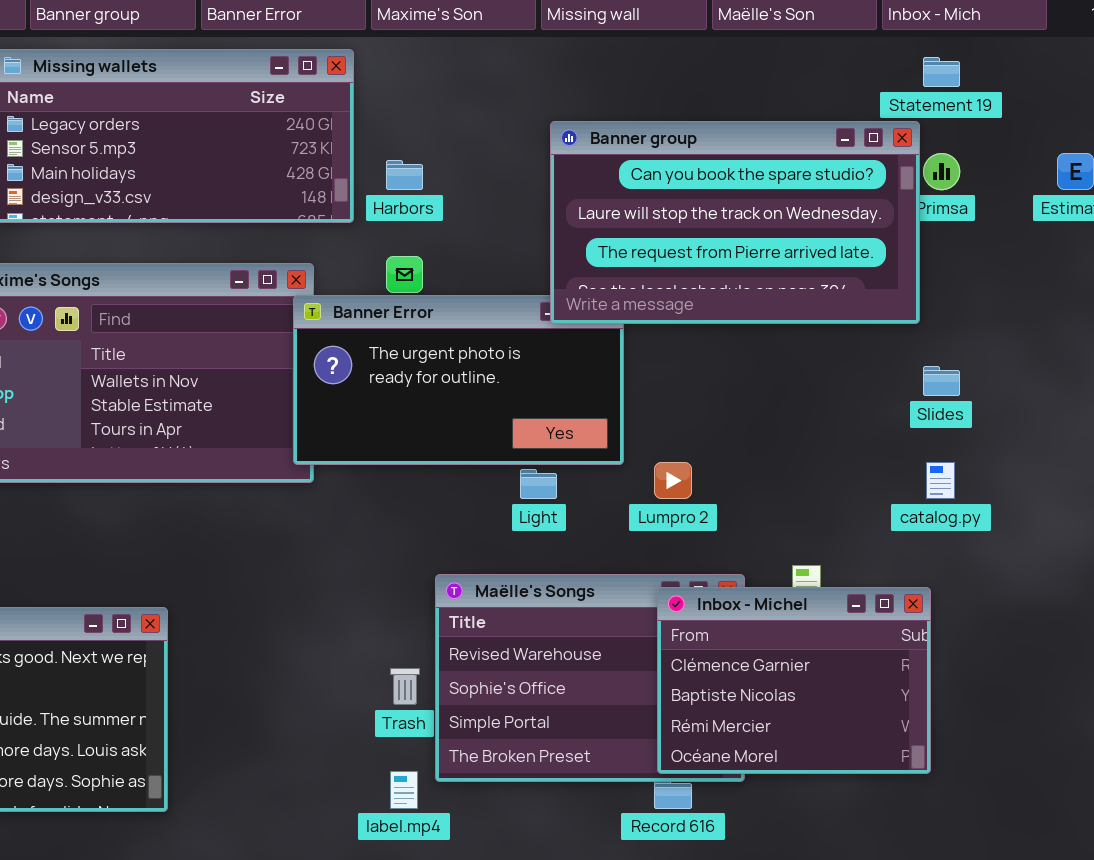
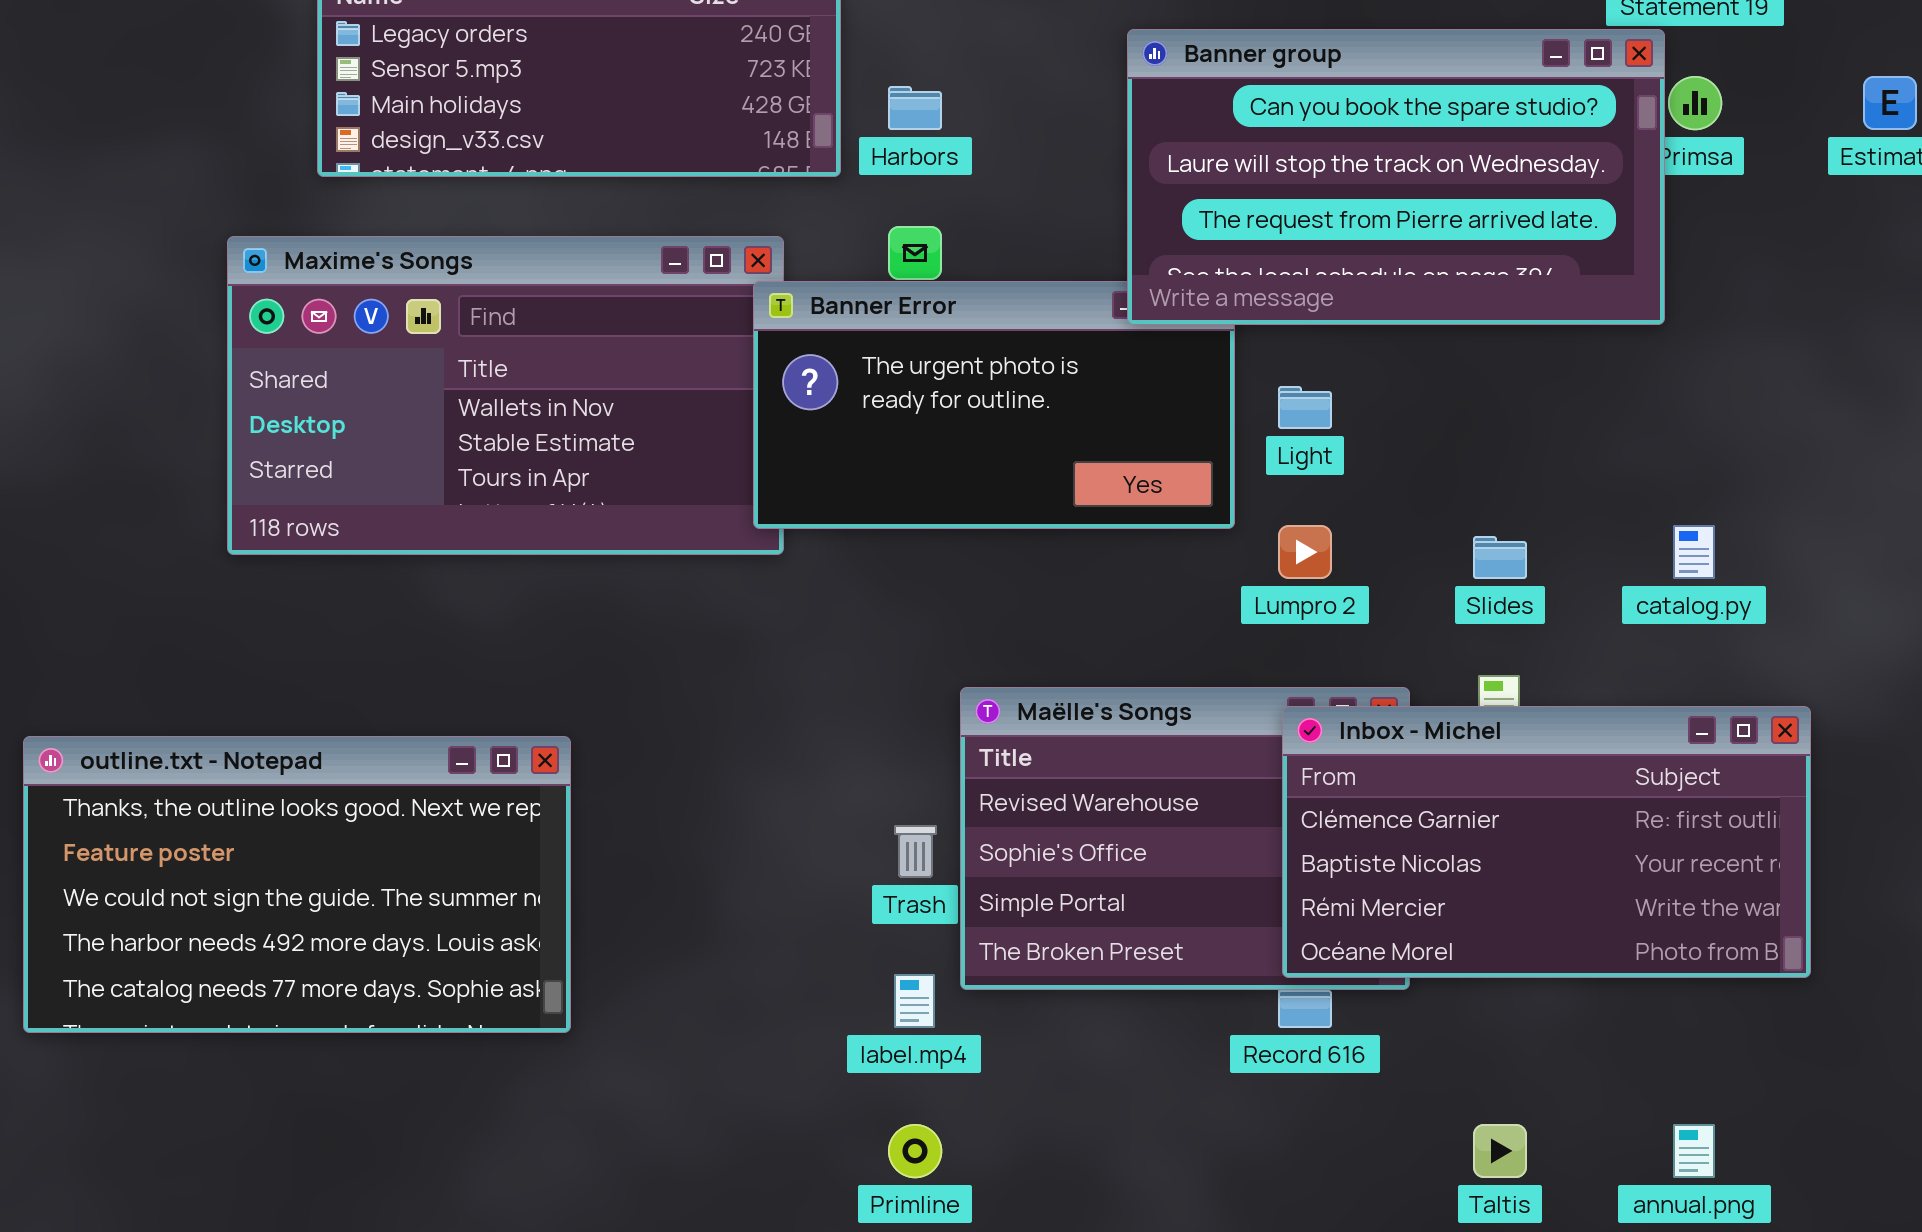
Slides: [923,366,960,396] -> [1473,536,1527,579], moved
Light: [520,469,557,499] -> [1278,386,1332,429], moved
Inbox - Michel: [657,587,931,774] -> [1282,706,1811,978], resized

